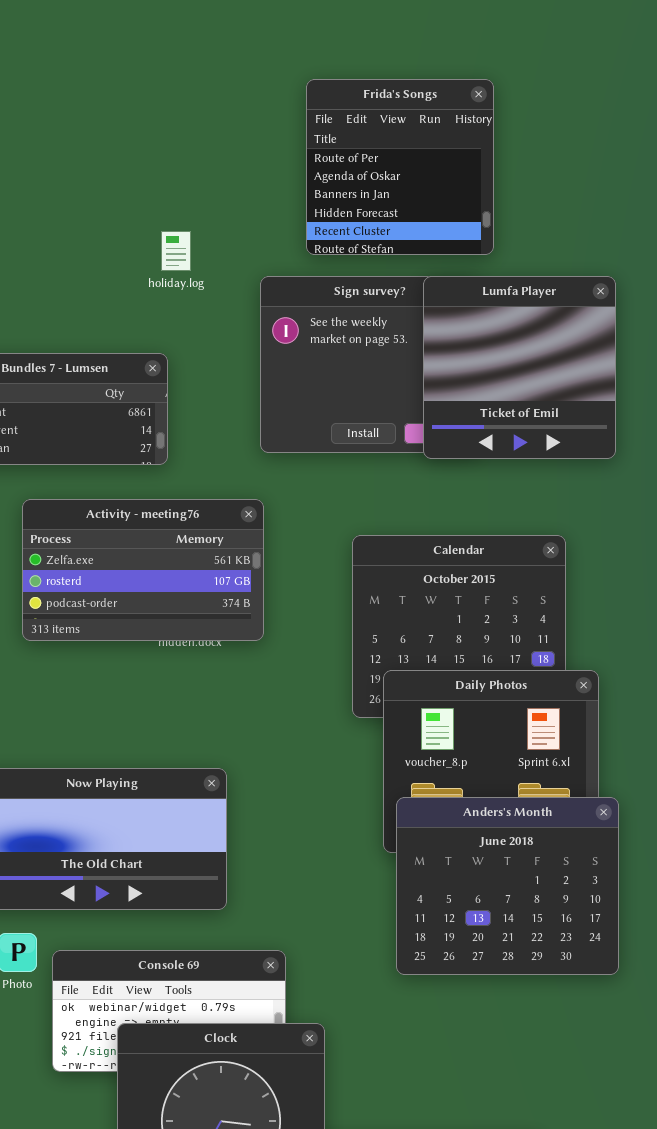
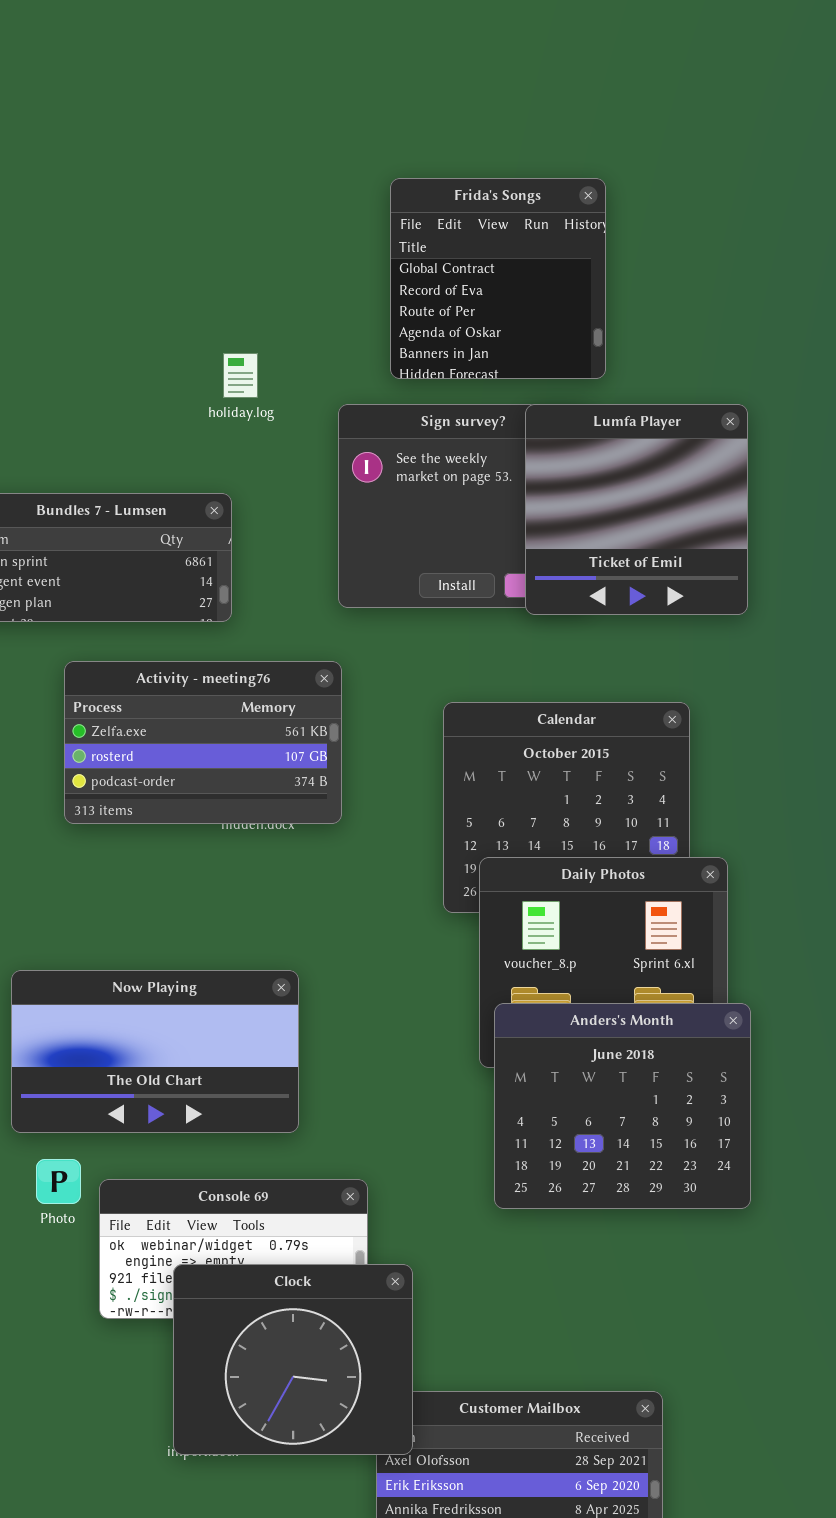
Frida's Songs: [306,79,494,255] -> [390,178,606,379], scrolled up 2 rows

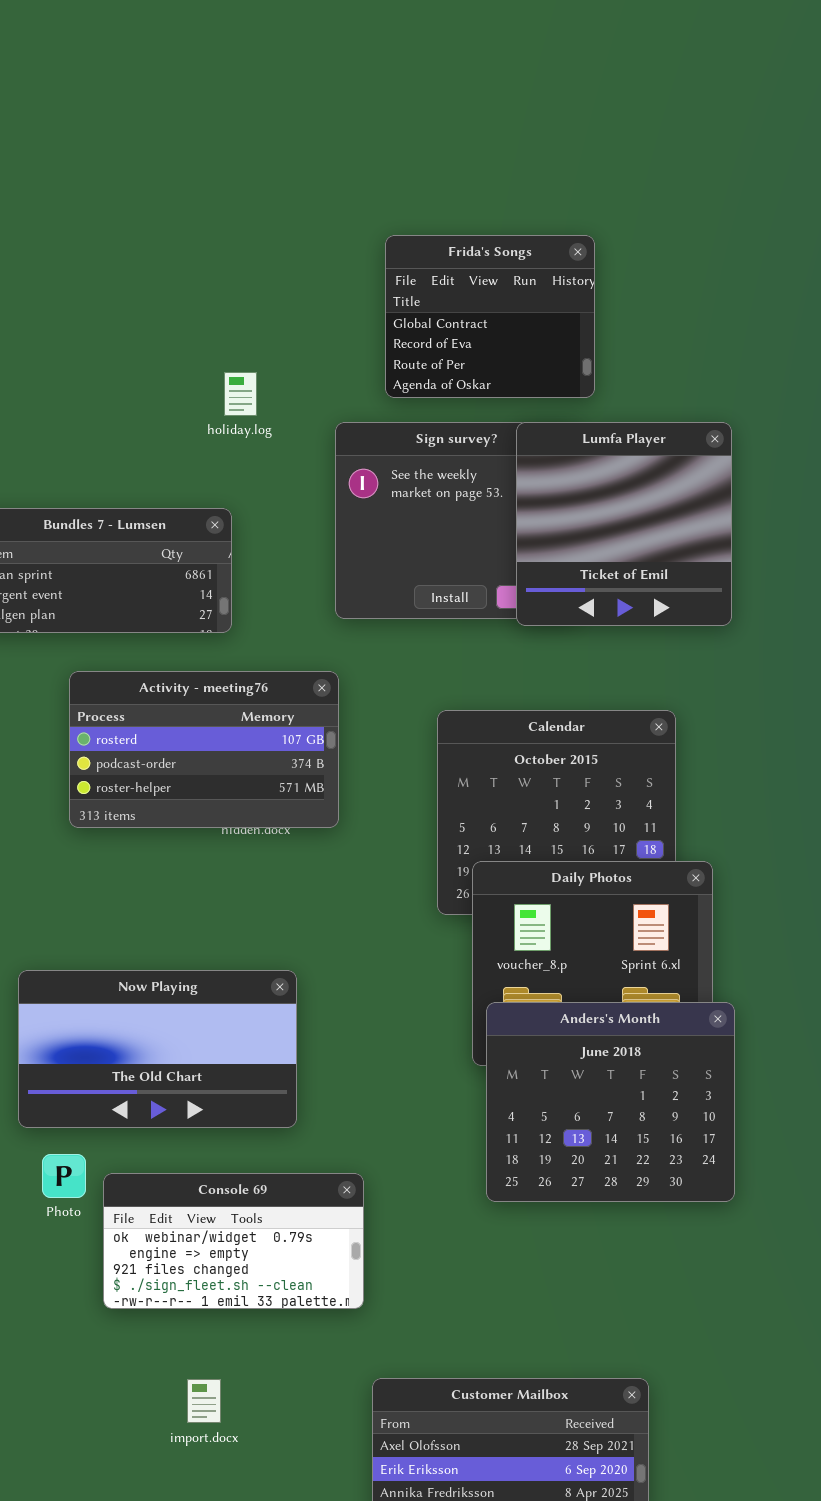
Frida's Songs: [390,178,606,379] -> [385,235,595,398], resized
Activity - meeting76: [64,661,342,824] -> [69,671,339,828], scrolled down 1 row
Clock: [173,1264,413,1455] -> none, closed

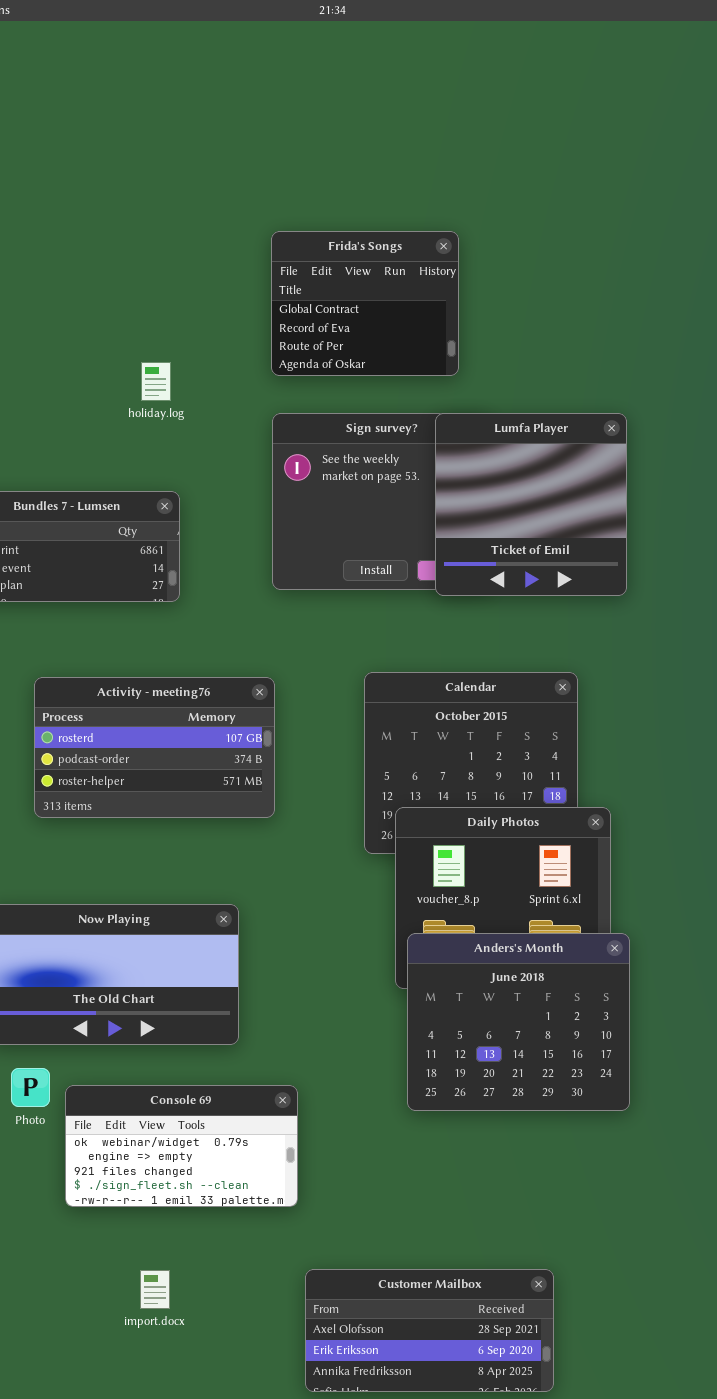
Frida's Songs: [385,235,595,398] -> [271,231,459,376], moved
holiday.log: [224,372,257,416] -> [141,362,171,401], moved
Activity - meeting76: [69,671,339,828] -> [34,677,275,818], moved

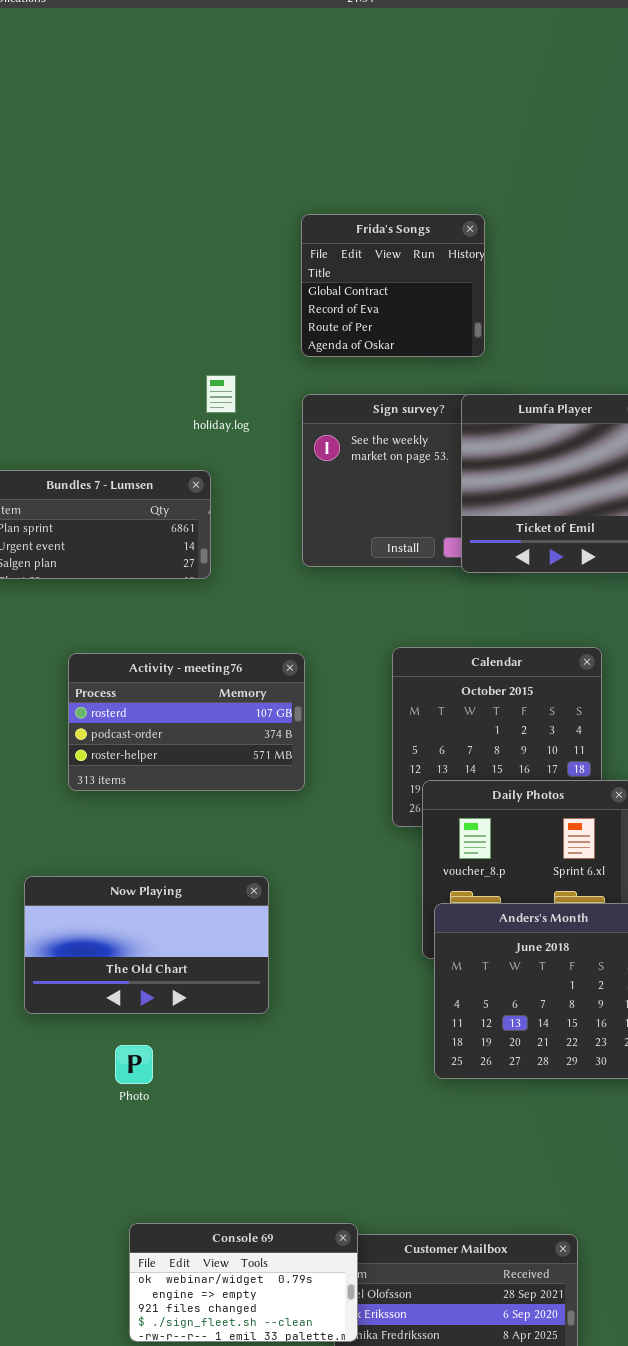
holiday.log: [141,362,171,401] -> [206,375,236,413], moved
Photo: [11,1068,50,1107] -> [115,1045,153,1084], moved
Console 69: [65,1085,298,1207] -> [129,1223,358,1342], moved

